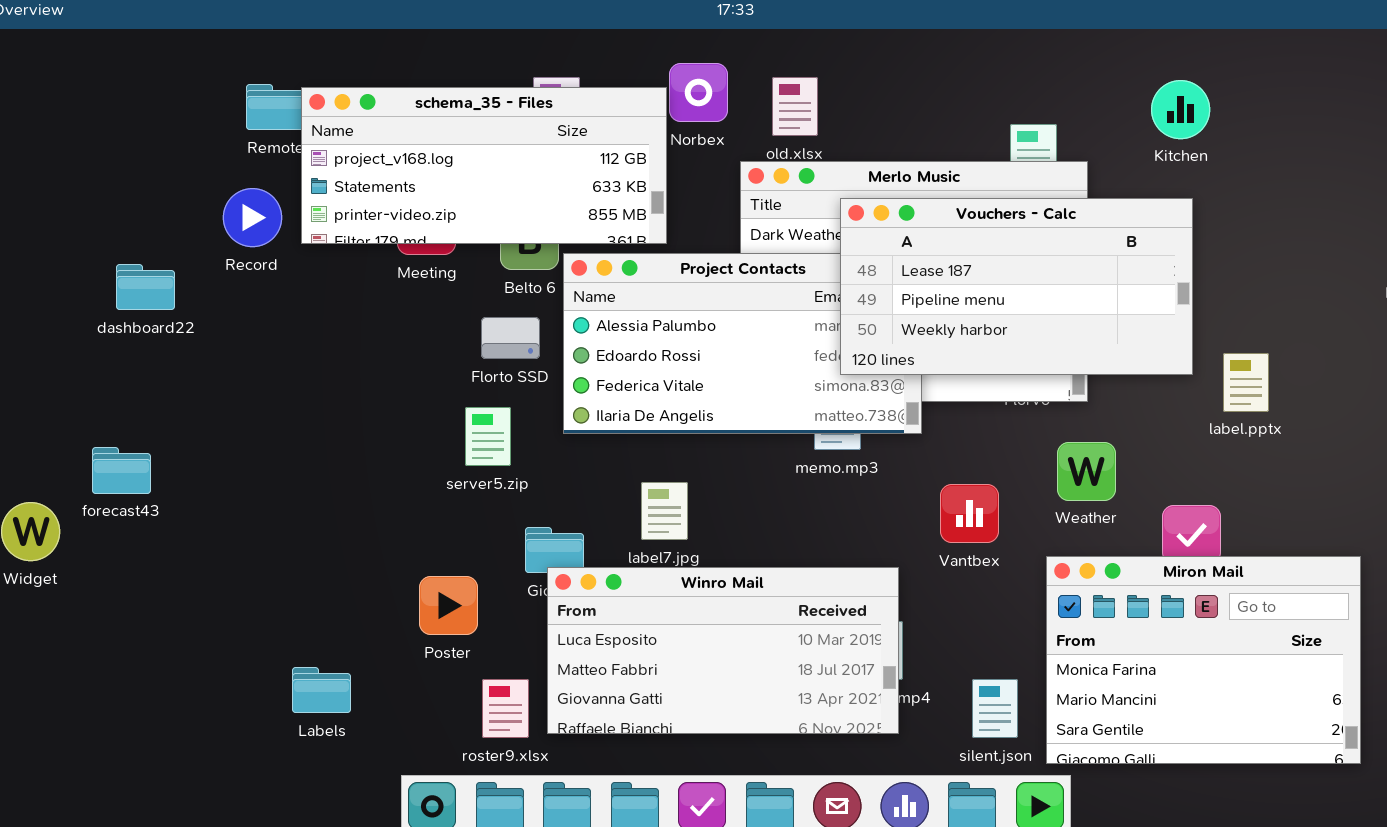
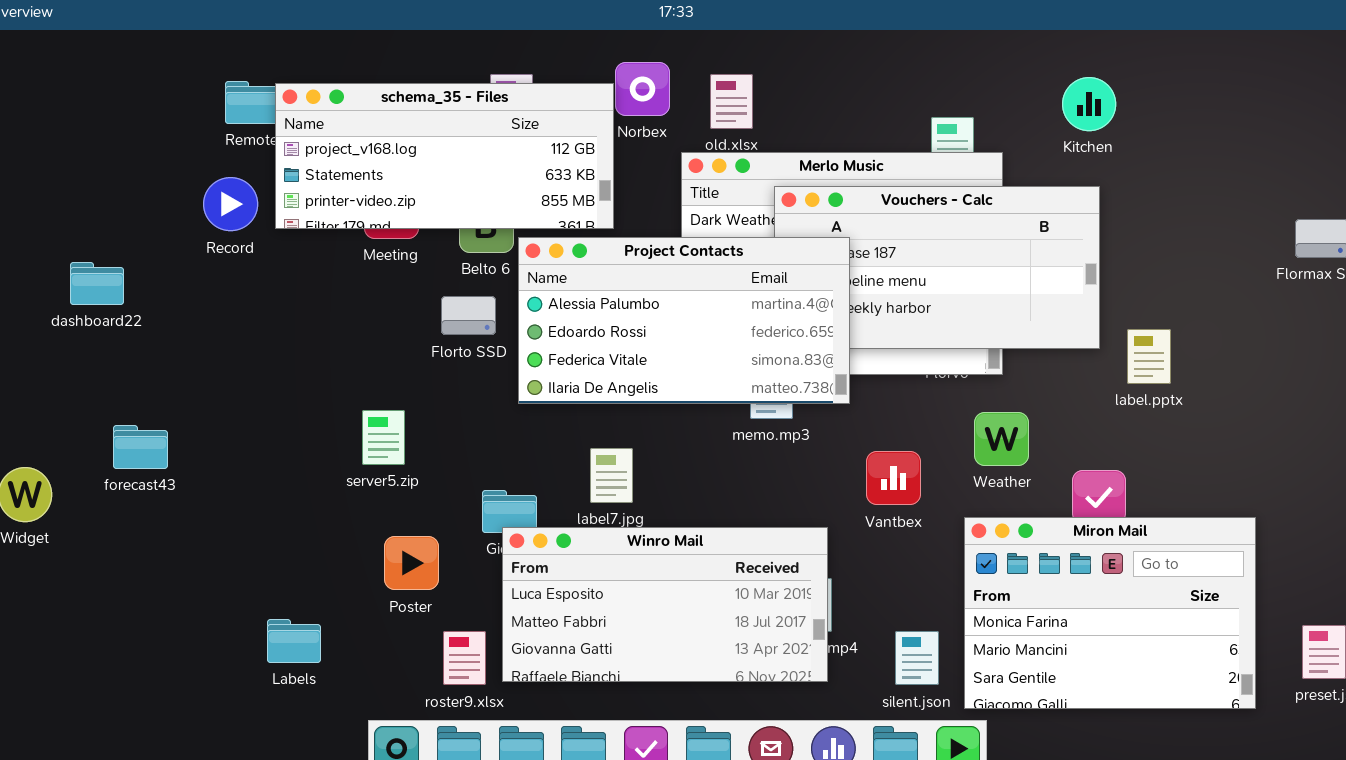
Project Contacts: [563,253,922,434] -> [518,237,850,404], raised
dashboard22: [116,264,175,310] -> [70,262,124,305], moved
server5.zip: [465,407,511,466] -> [362,410,405,465], moved
forecast43: [92,447,151,494] -> [113,425,168,469], moved

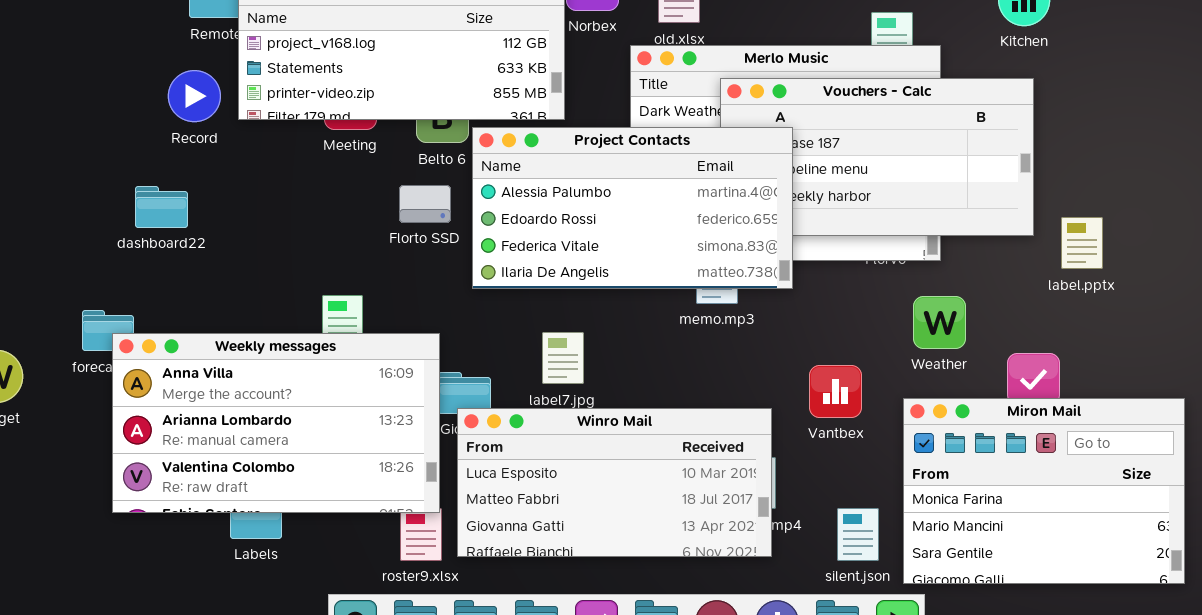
dashboard22: [70,262,124,305] -> [135,186,188,228], moved
Weekly messages: none -> [112,333,440,513], opened
Vantbex: [866,451,921,505] -> [809,365,862,418], moved

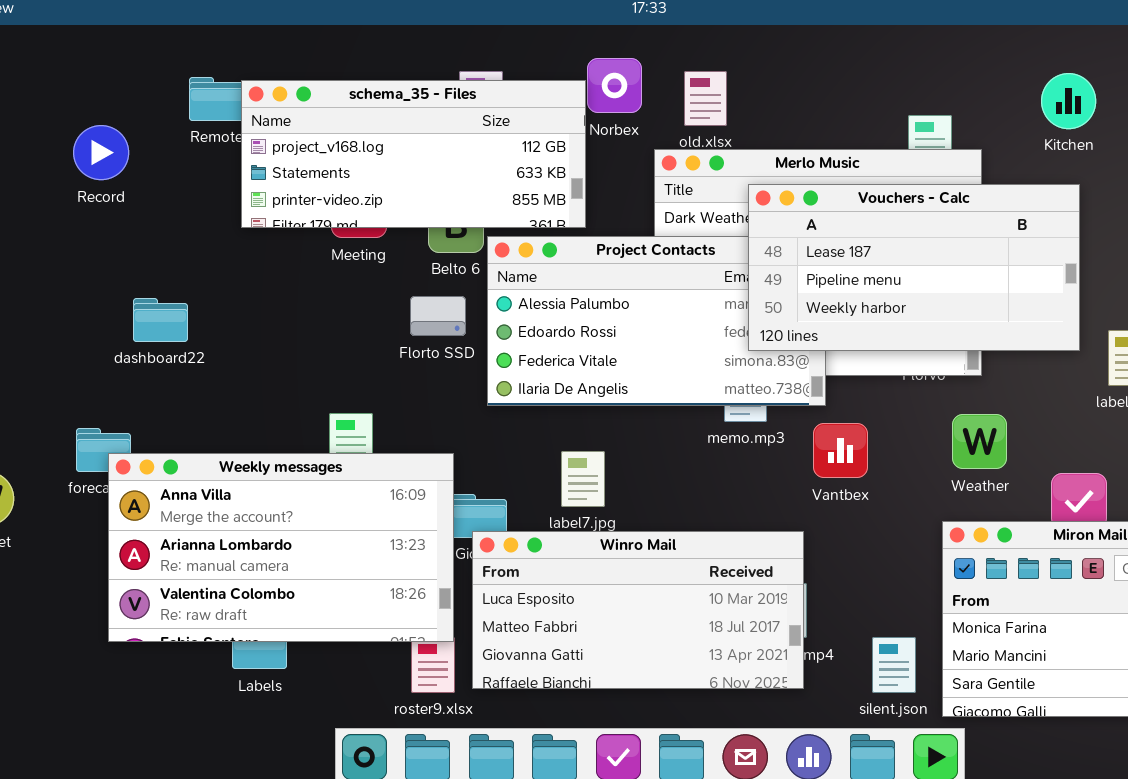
Record: [168,70,221,122] -> [73,125,129,180], moved
Vouchers - Calc: [720,78,1034,236] -> [748,184,1080,351], raised
Vantbex: [809,365,862,418] -> [813,423,868,478], moved

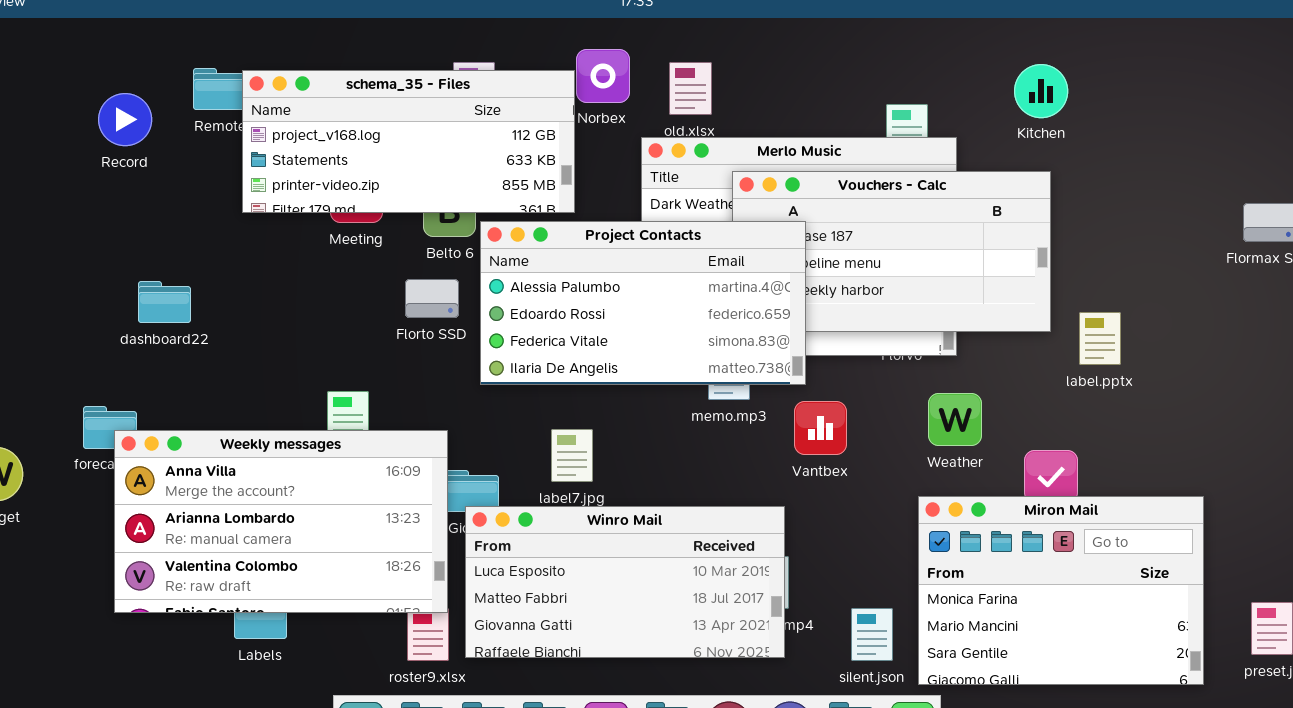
Record: [73,125,129,180] -> [98,93,152,146], moved
Project Contacts: [487,236,826,406] -> [480,221,806,385], raised

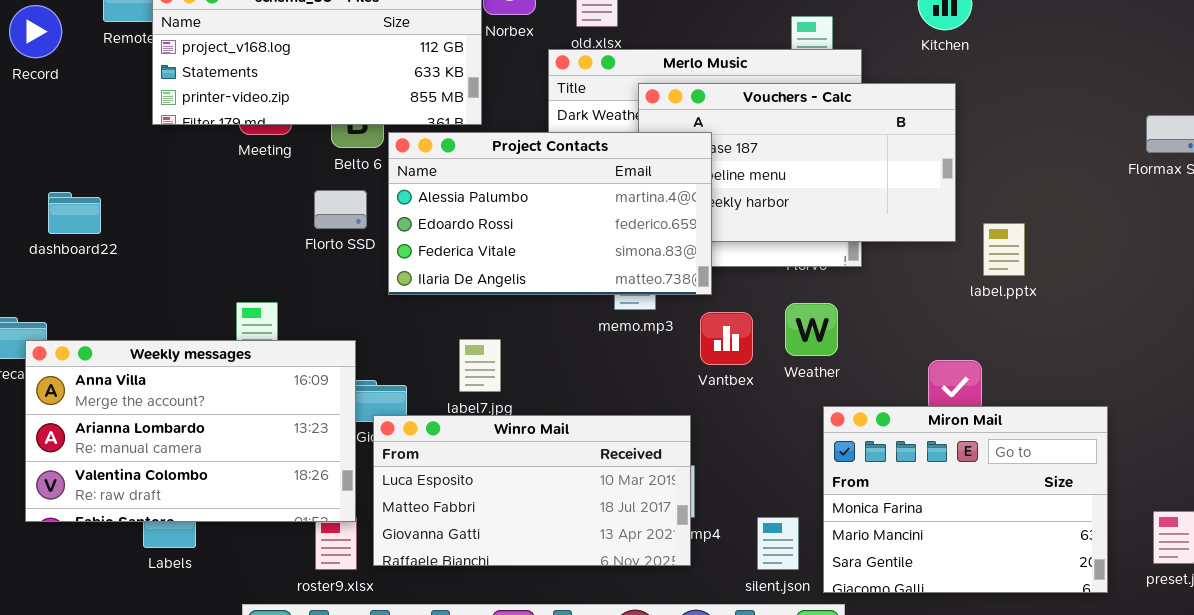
Weather: [928,393,982,446] -> [785,303,838,356], moved

